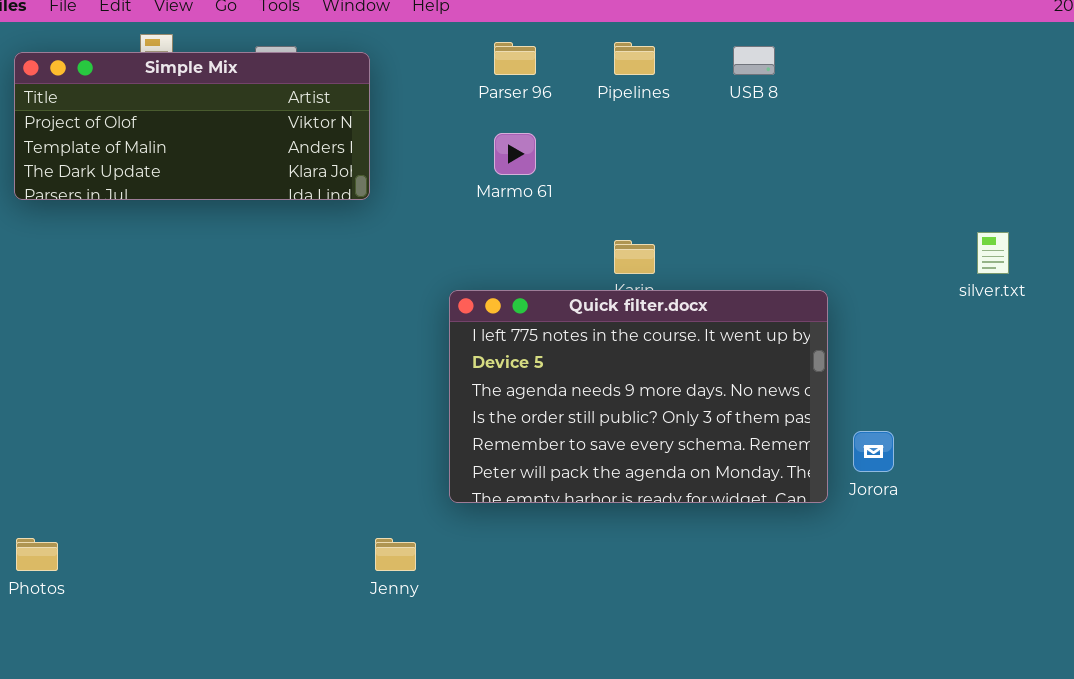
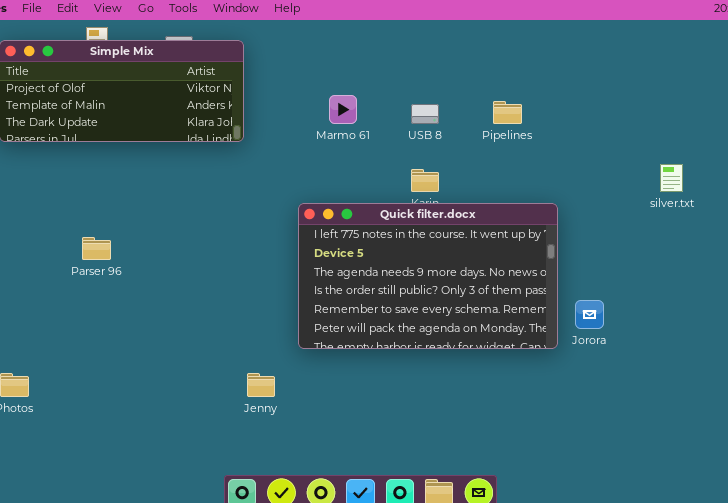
Parser 96: [494,42,536,75] -> [82,237,111,260], moved
Pipelines: [614,42,655,75] -> [493,101,522,124], moved
USB 8: [733,46,775,75] -> [411,104,439,124], moved

